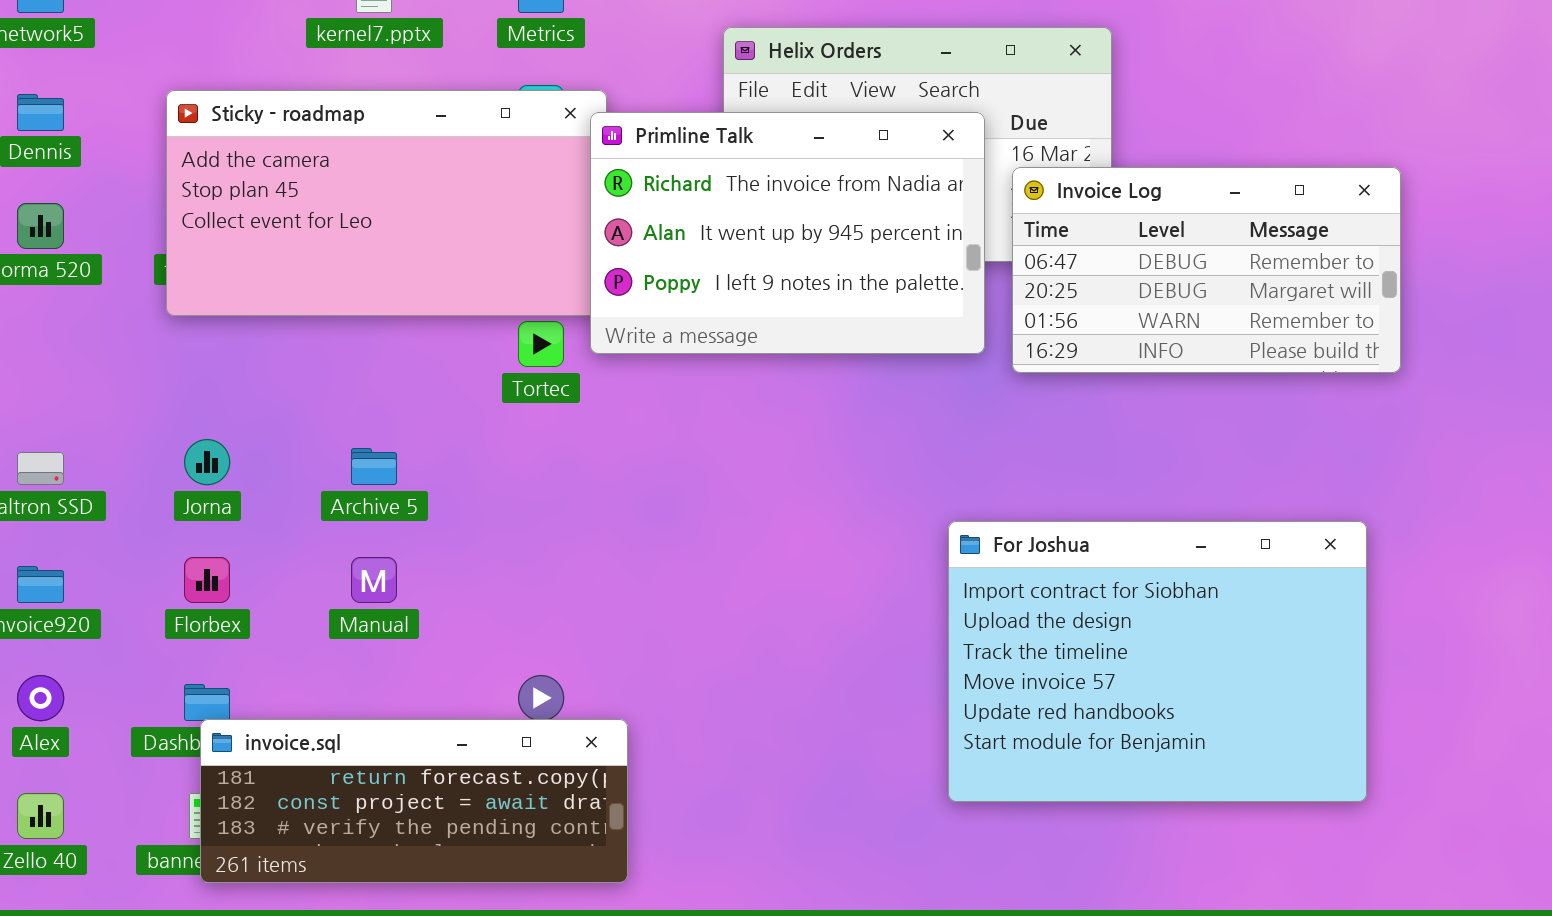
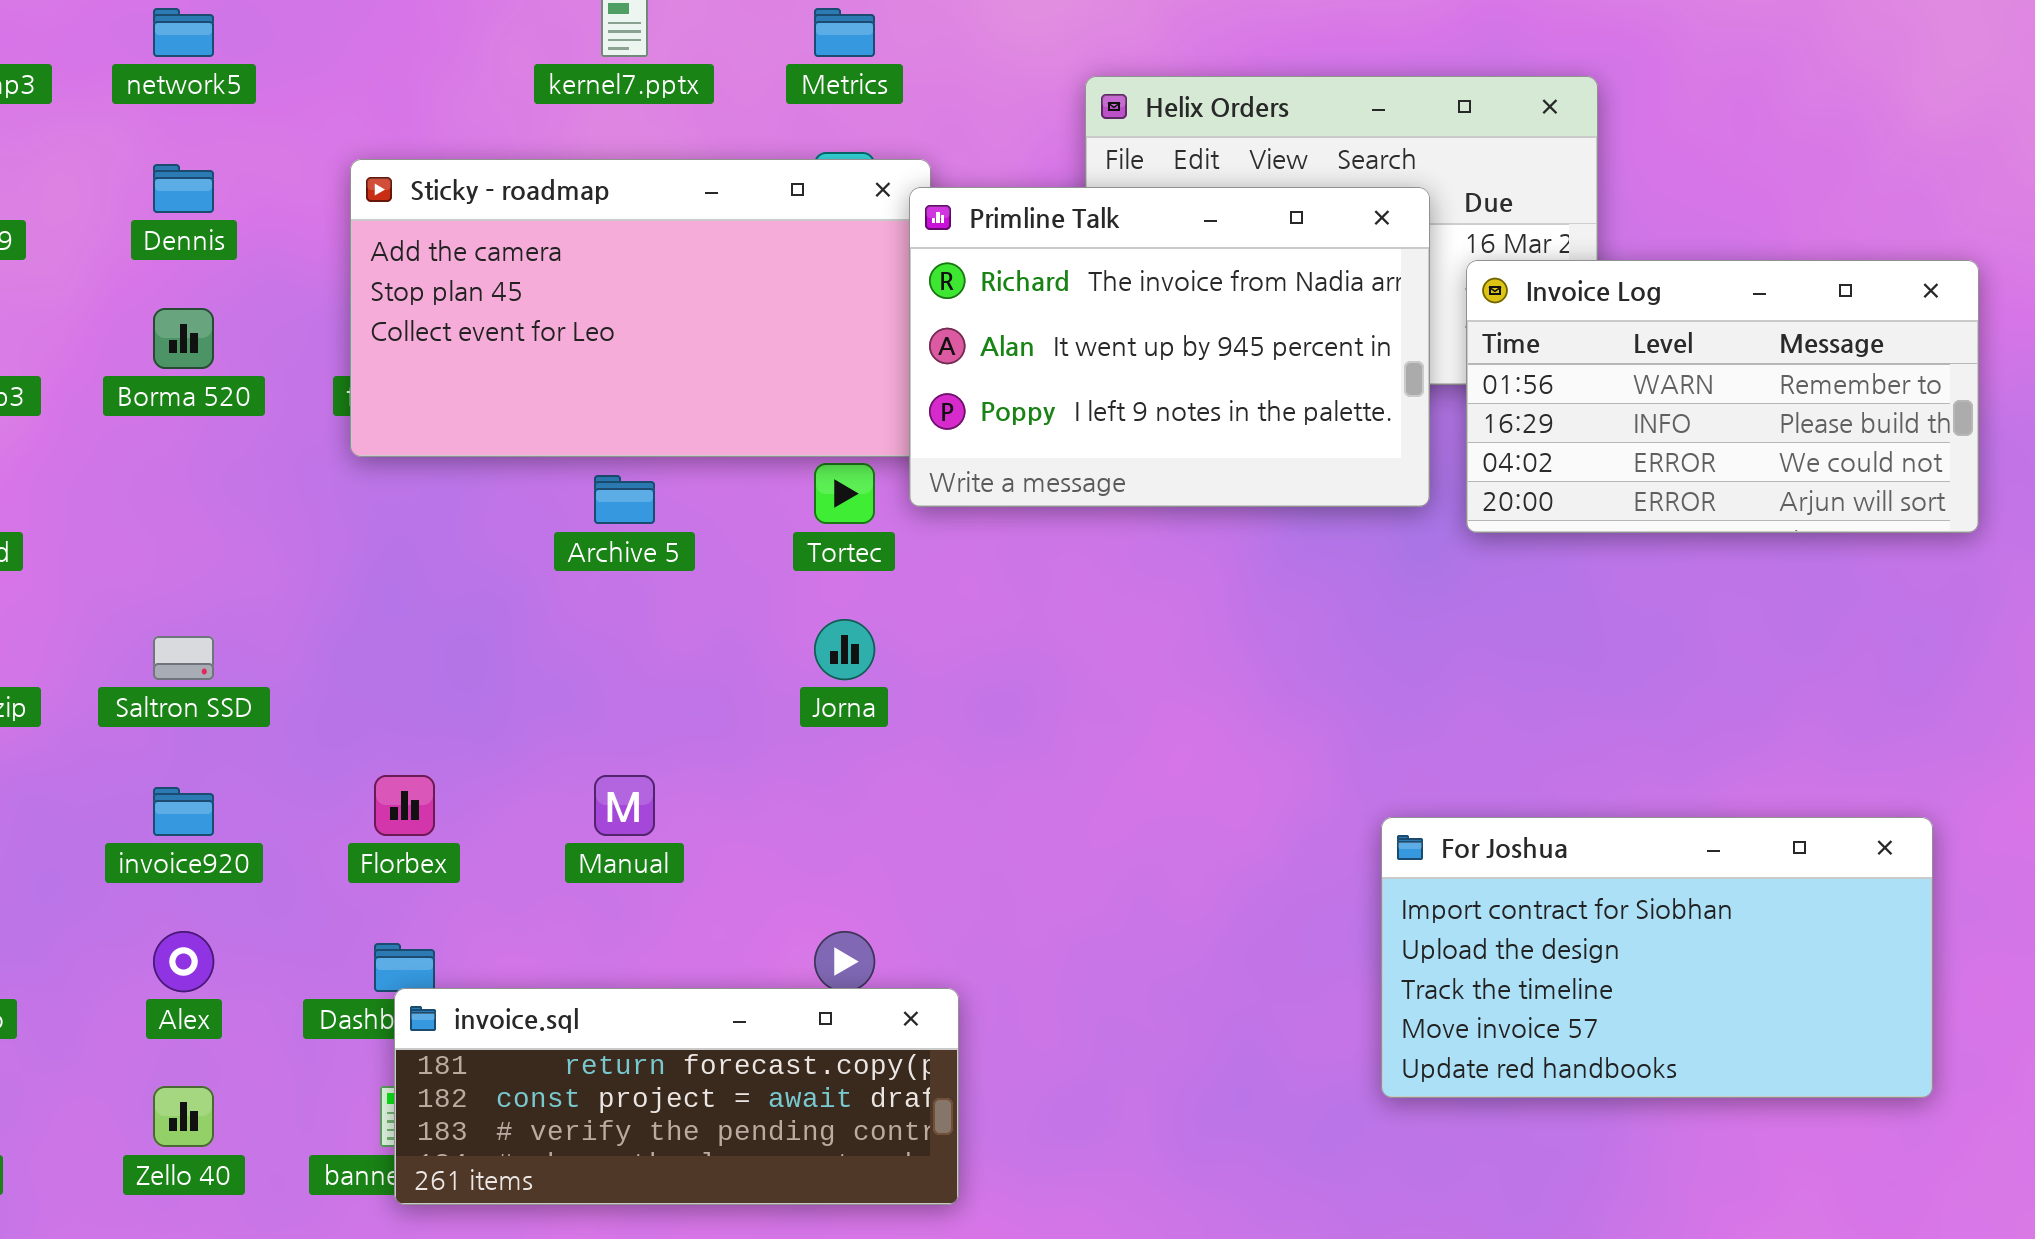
Invoice Log: [1012,167,1401,373] -> [1466,260,1979,533], scrolled down 2 rows
Jorna: [184,439,230,485] -> [814,619,875,680], moved
Archive 5: [351,448,397,485] -> [594,475,655,524], moved
For Joshua: [948,521,1367,802] -> [1381,817,1933,1098], resized

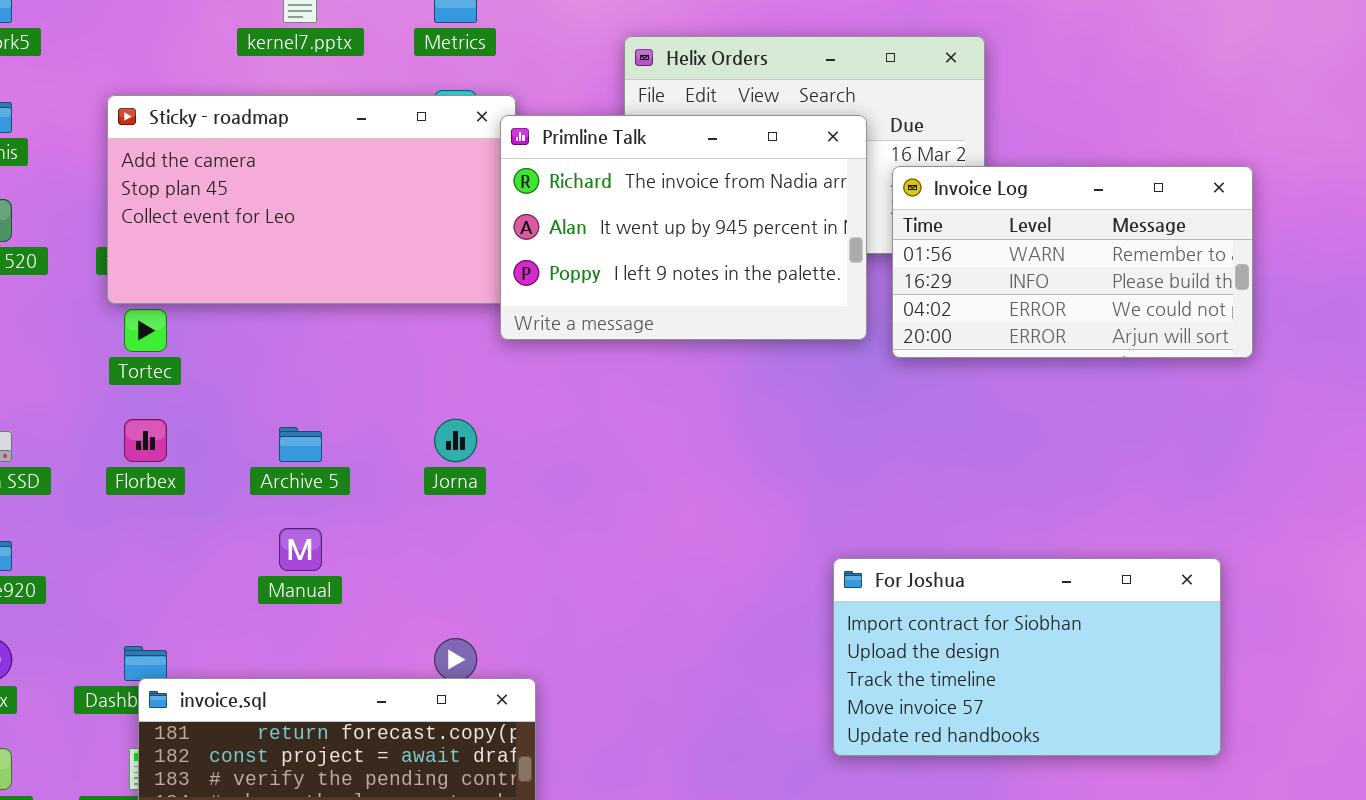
Tortec: [814,463,875,524] -> [124,309,167,352], moved
Archive 5: [594,475,655,524] -> [279,427,322,462], moved
Florbex: [374,775,435,836] -> [124,419,167,462], moved

